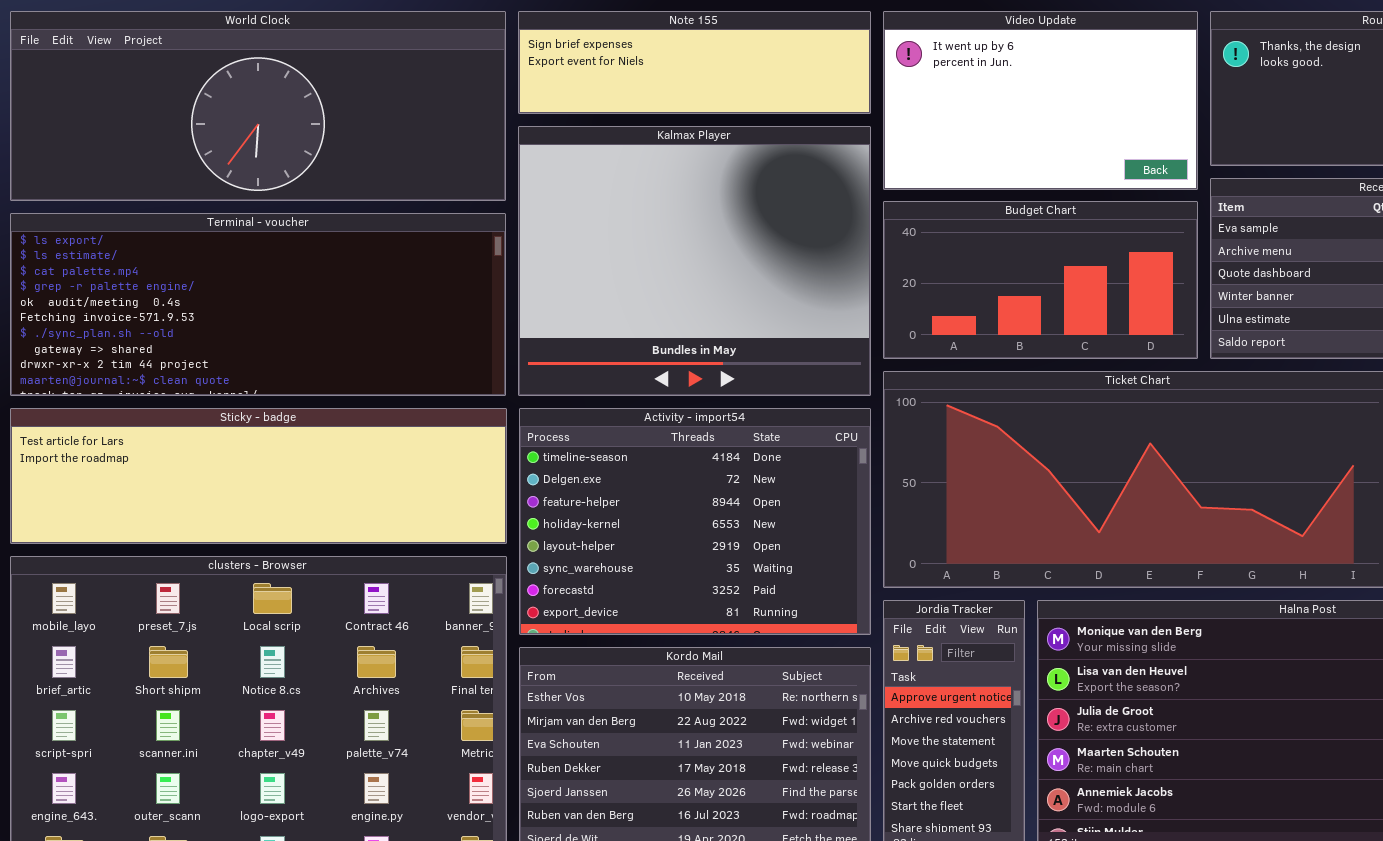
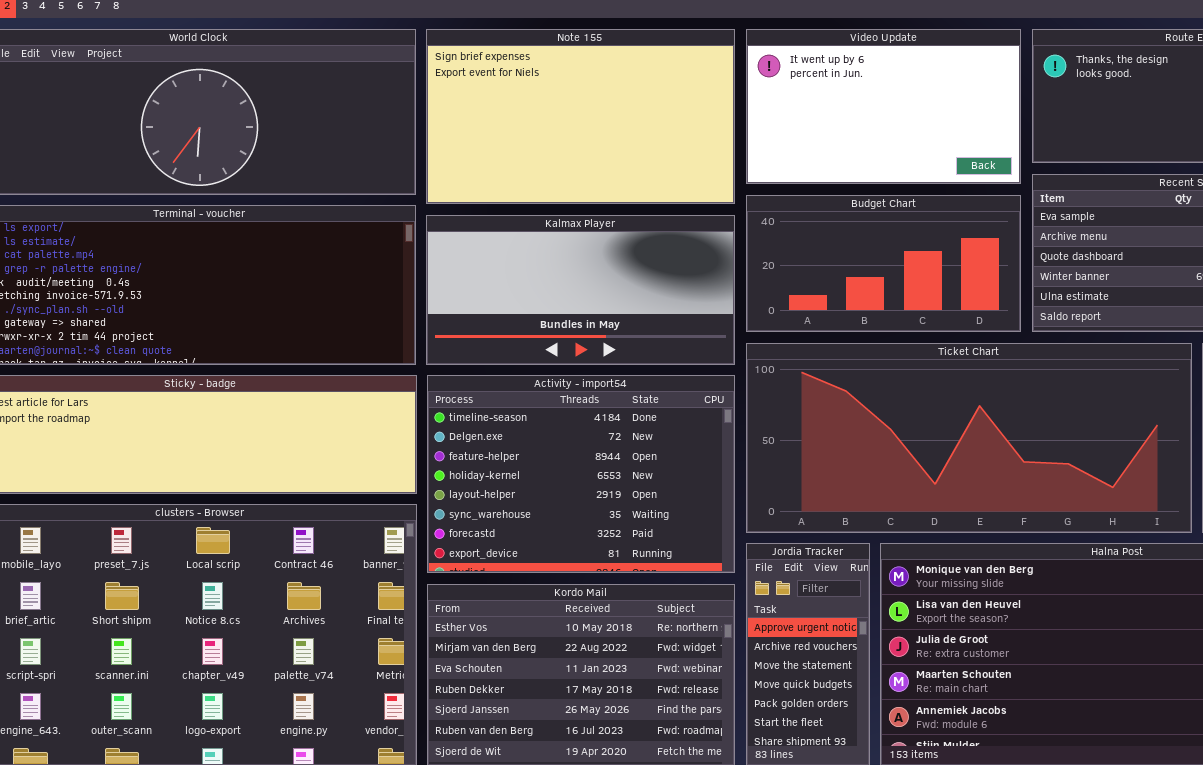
Note 155: [518,11,871,114] -> [426,29,735,204], resized
Kalmax Player: [518,126,871,396] -> [426,215,735,365], resized

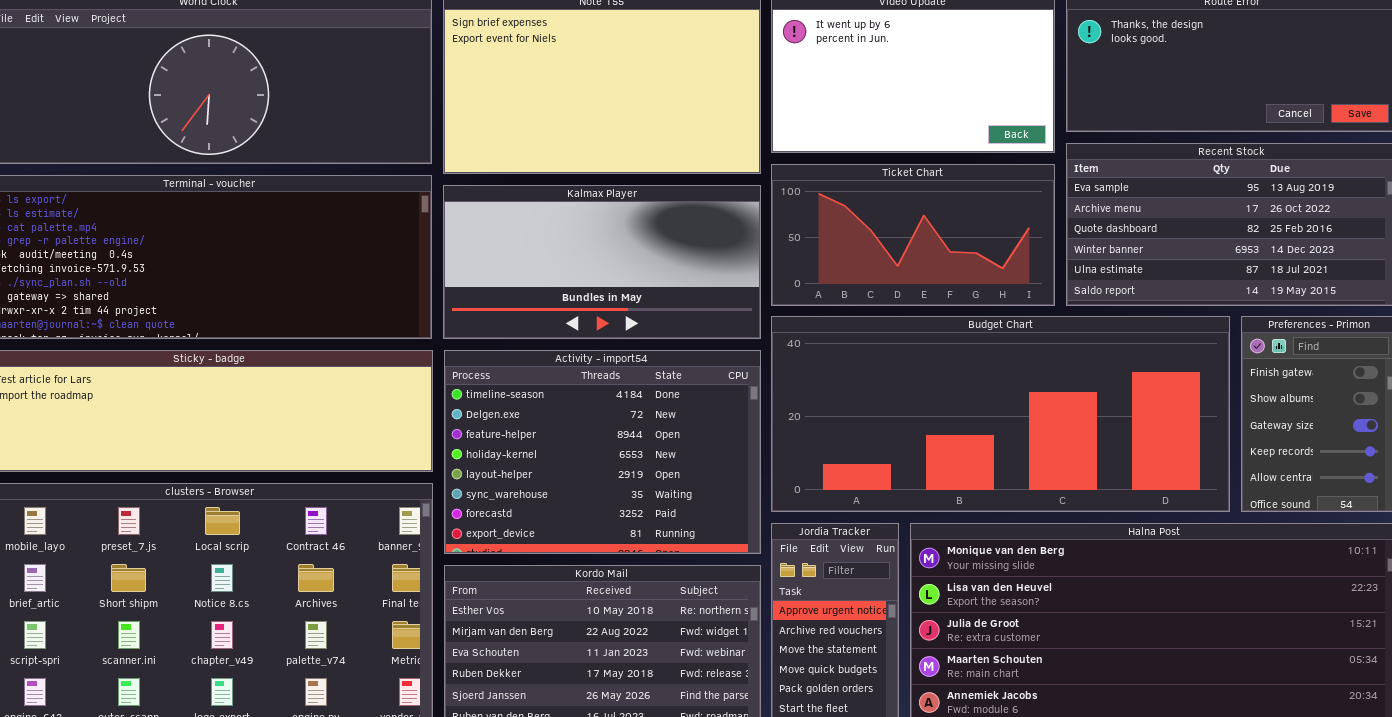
Budget Chart: [746,195,1021,332] -> [771,316,1230,512], moved, resized
Ticket Chart: [746,343,1192,533] -> [771,164,1055,306], moved, resized

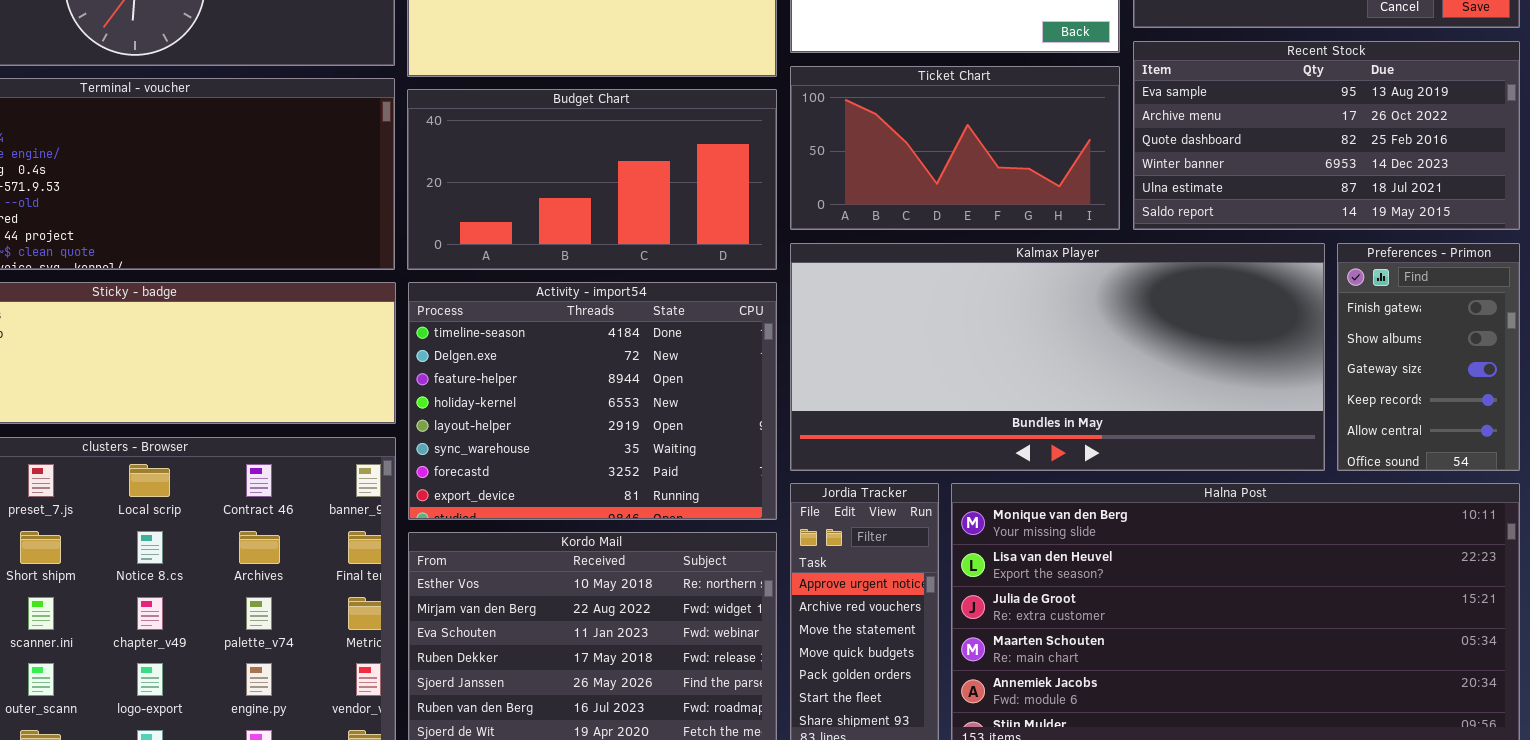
Kalmax Player: [443,185,761,339] -> [790,243,1325,471], moved, resized
Budget Chart: [771,316,1230,512] -> [407,89,777,270], moved, resized

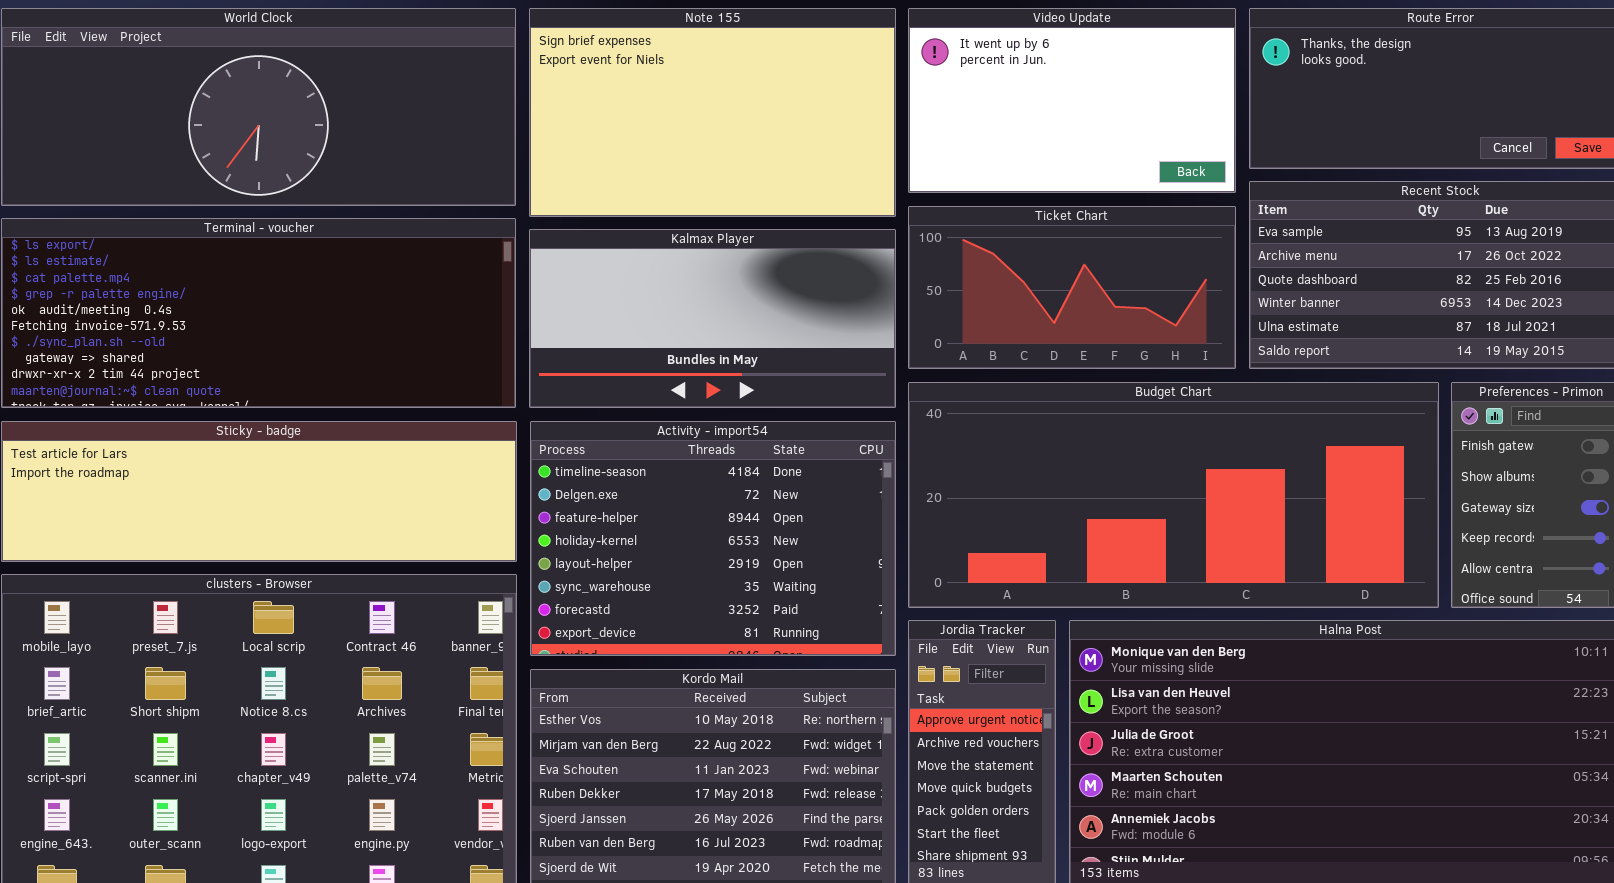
Budget Chart: [407,89,777,270] -> [908,382,1439,608], moved, resized
Kalmax Player: [790,243,1325,471] -> [529,229,896,408], moved, resized

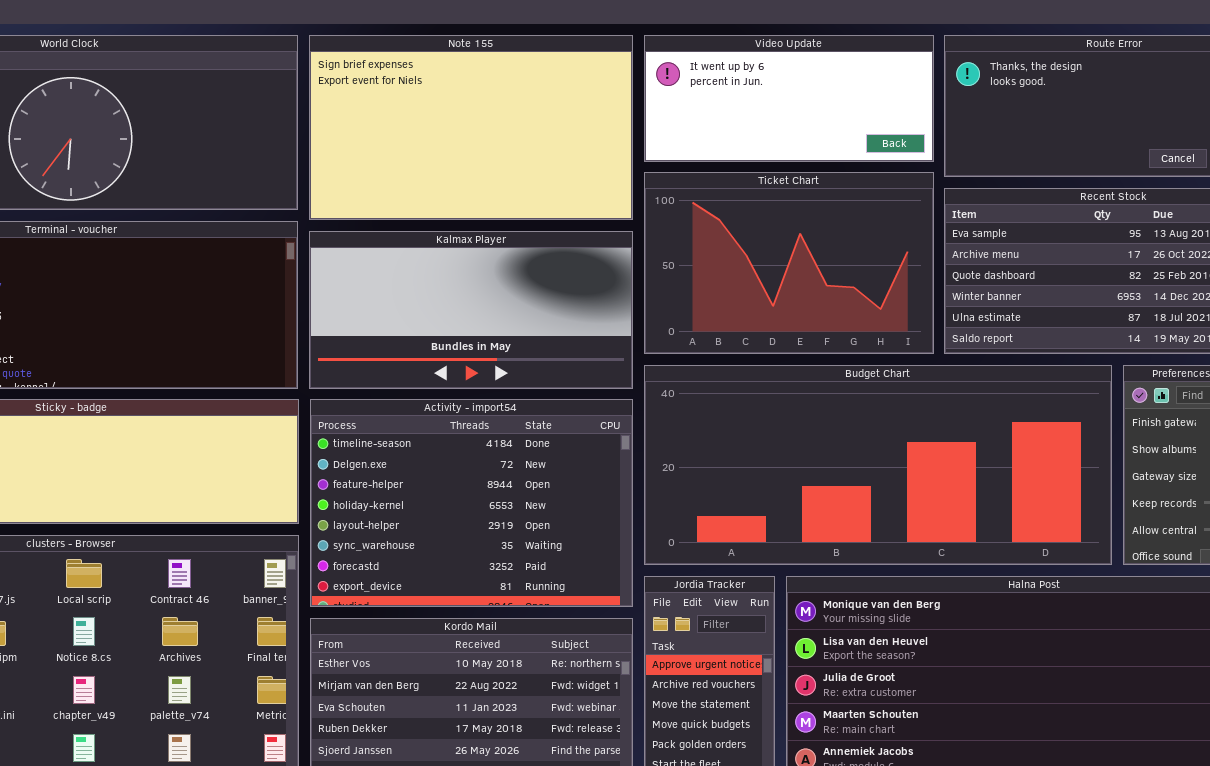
Video Update: [908,8,1236,193] -> [644,35,934,162], resized
Ticket Chart: [908,206,1236,369] -> [644,172,934,354], resized

